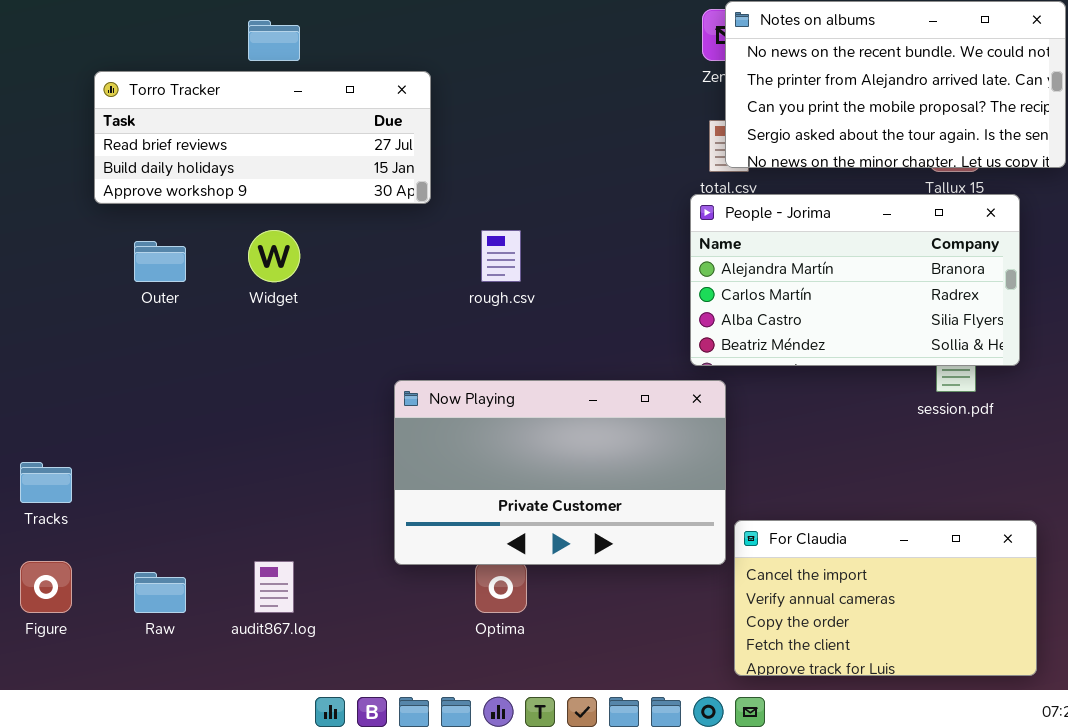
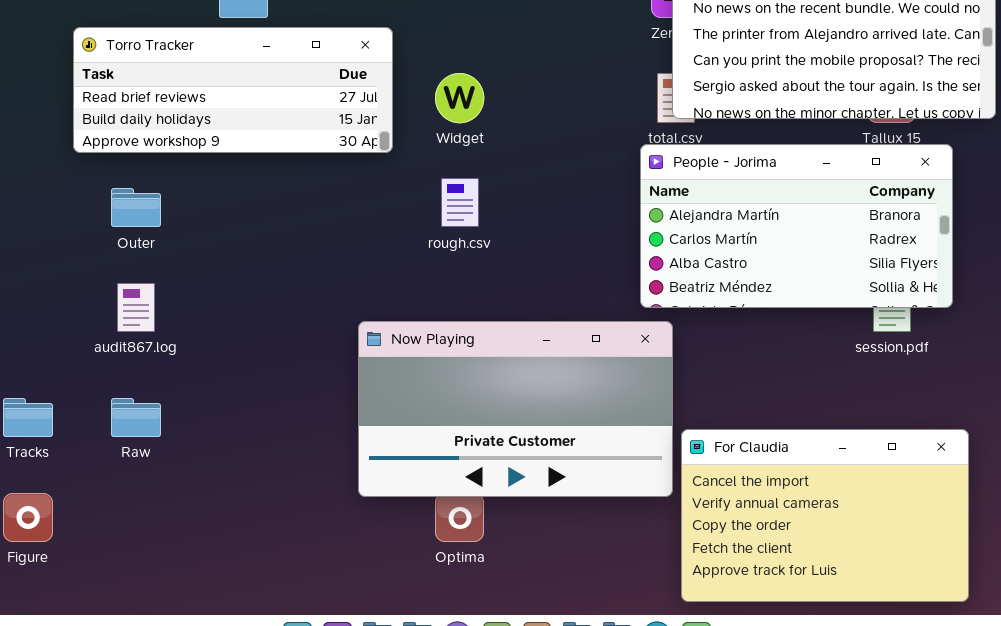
Widget: [248,230,300,282] -> [435,73,484,123], moved
For Claudia: [734,520,1037,676] -> [681,429,969,602], resized
audit867.log: [254,561,294,613] -> [117,283,155,332], moved
Raw: [134,572,186,613] -> [111,398,161,437], moved

